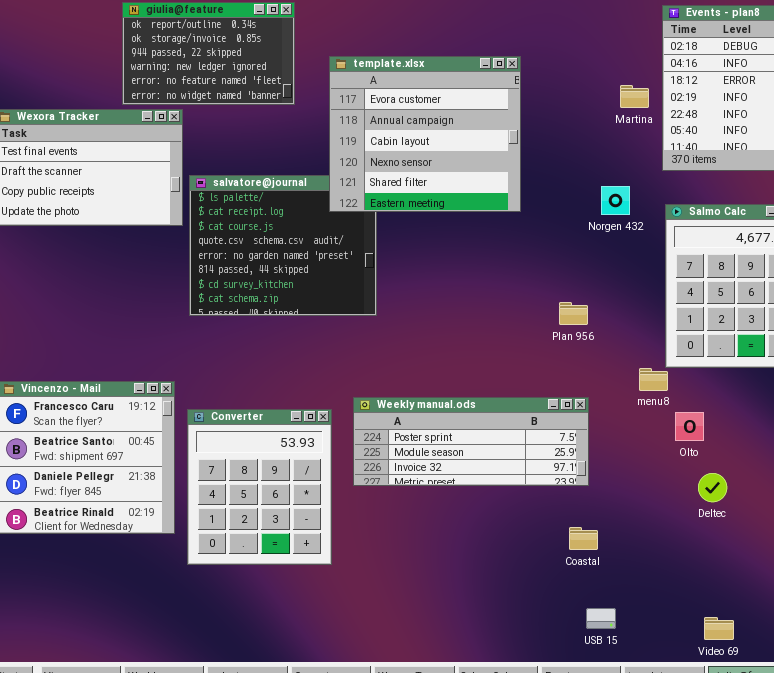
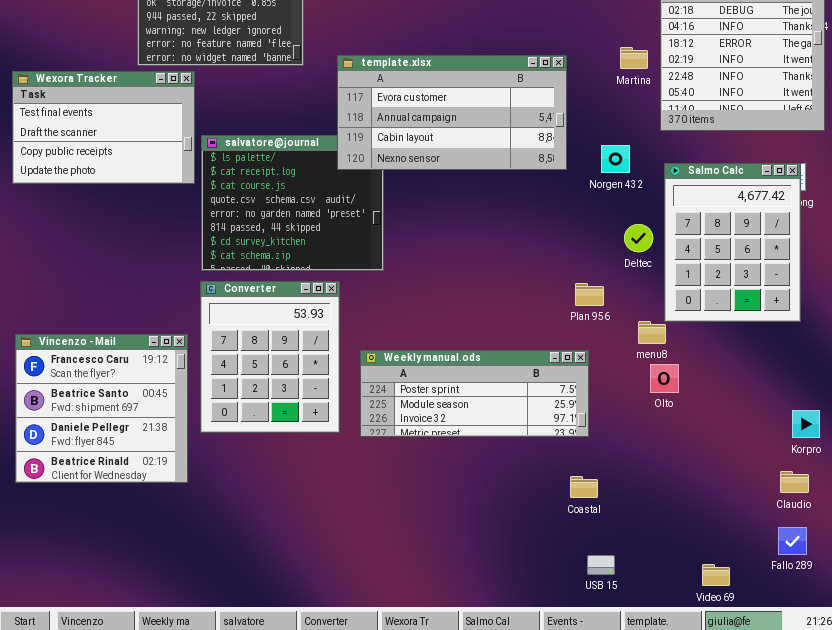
template.xlsx: [329,56,521,212] -> [337,55,567,170], resized
Plan 956: [559,302,588,325] -> [575,283,604,306], moved
Converter: [187,409,332,565] -> [200,281,340,433], moved
Olto: [675,412,704,441] -> [650,364,679,393], moved
Deltec: [698,473,727,502] -> [624,224,653,252], moved

